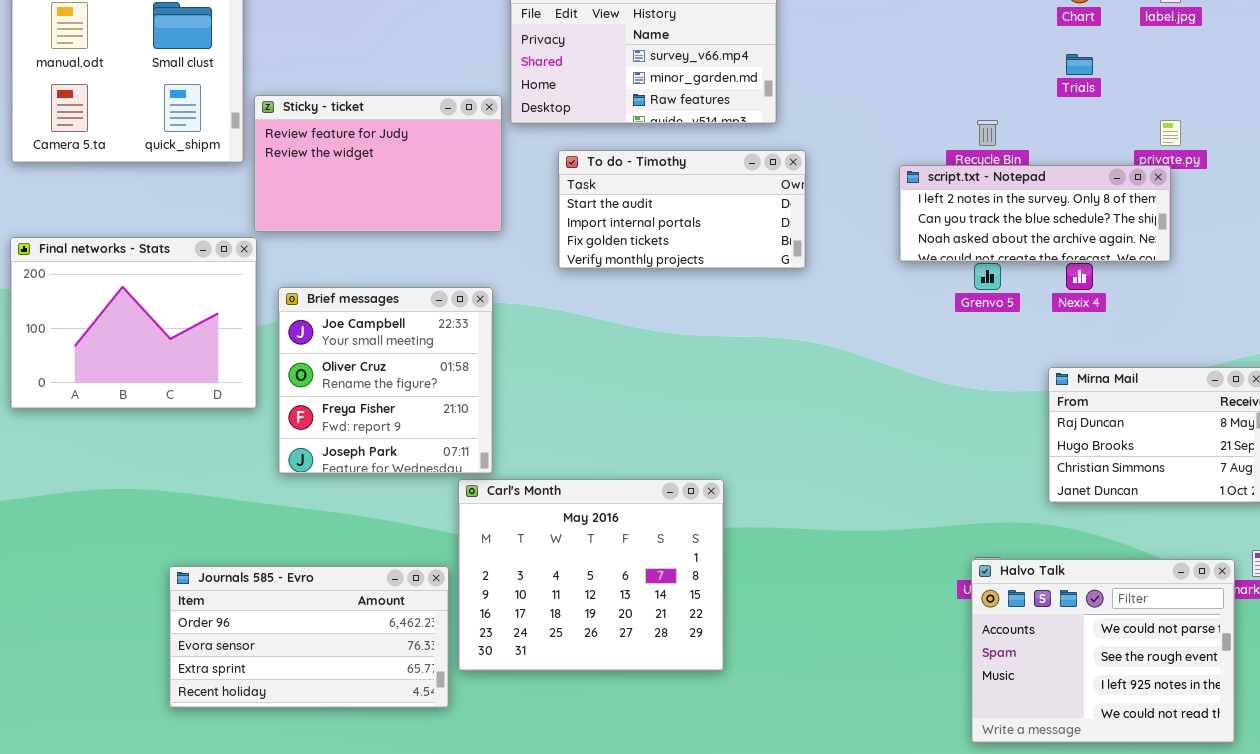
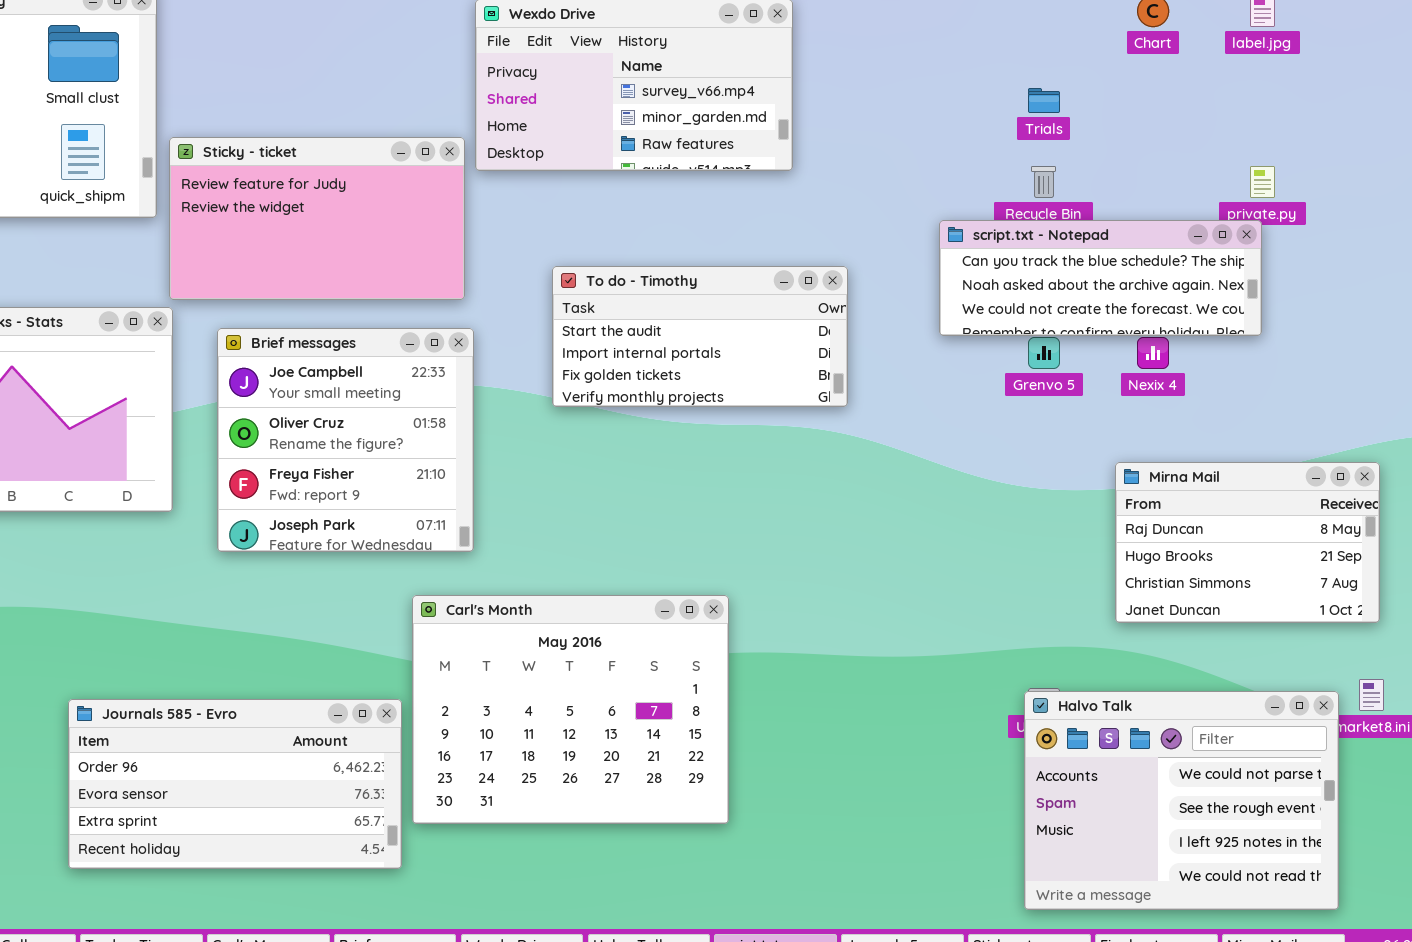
Trials: [1066,54,1093,75] -> [1028,88,1060,113], moved
To do - Timothy: [558,150,806,269] -> [552,266,848,407], moved
script.txt - Notepad: [899,165,1171,262] -> [939,220,1262,336], scrolled down 1 row
Brief messages: [278,287,493,474] -> [217,328,474,552], moved

